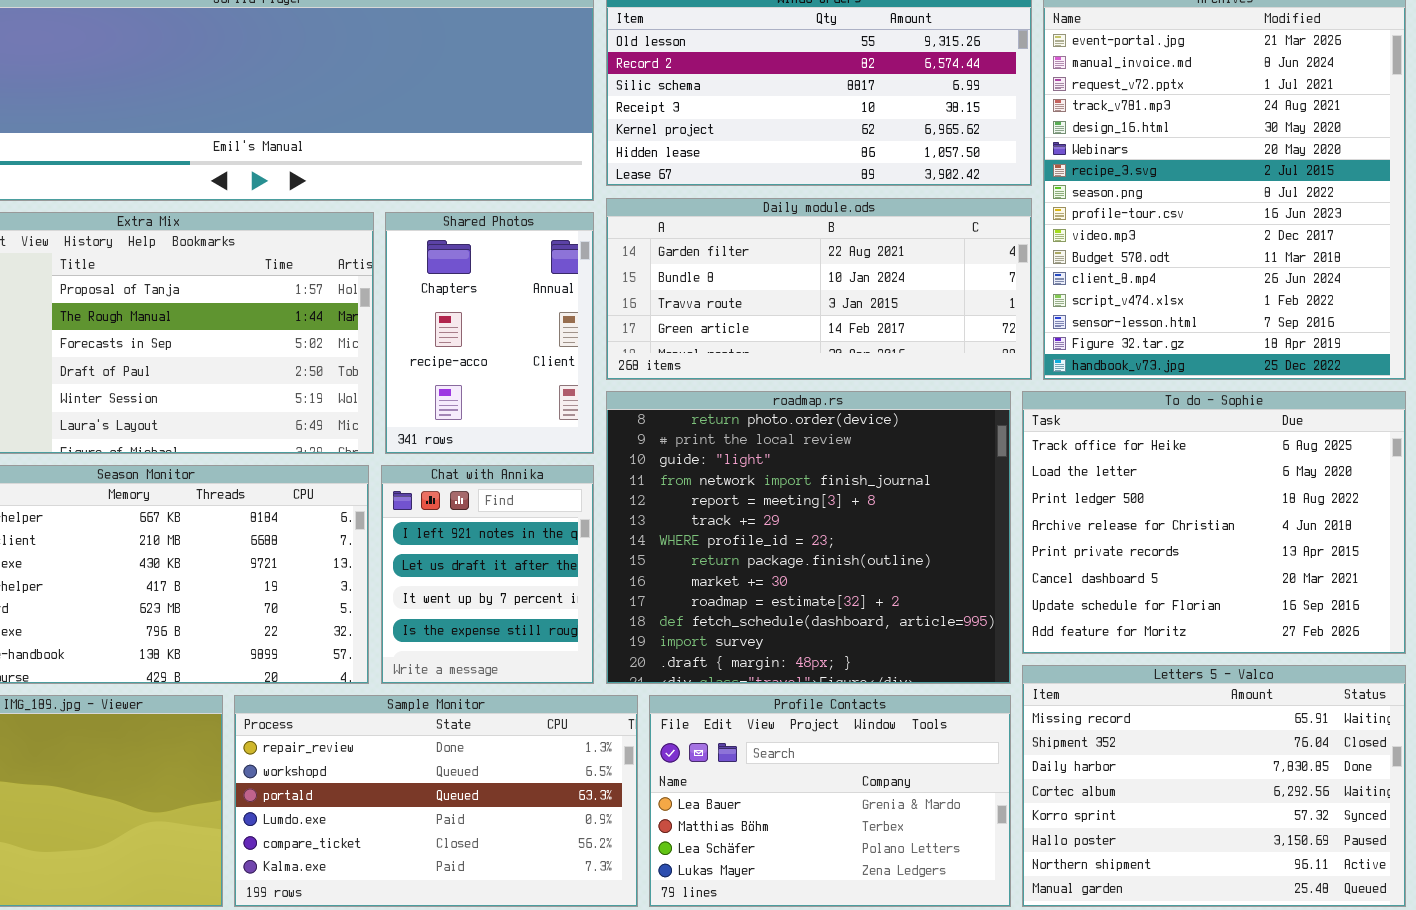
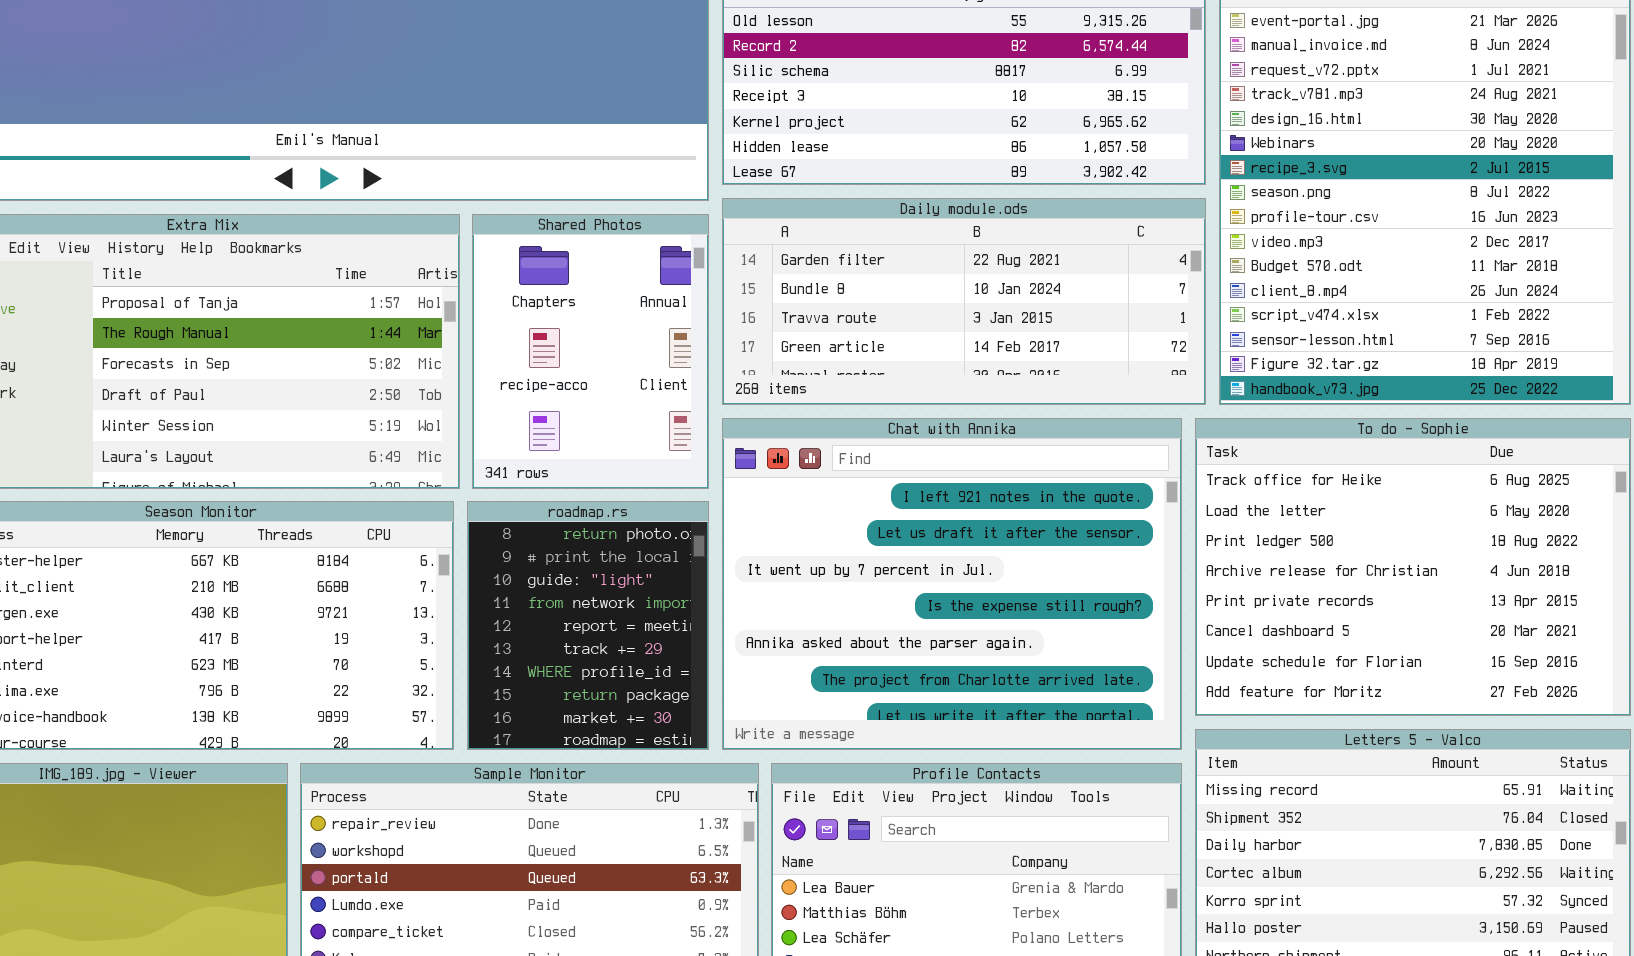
roadmap.rs: [606,391,1011,684] -> [467,501,709,750], moved, resized
Chat with Annika: [381,465,594,684] -> [722,418,1182,750], moved, resized

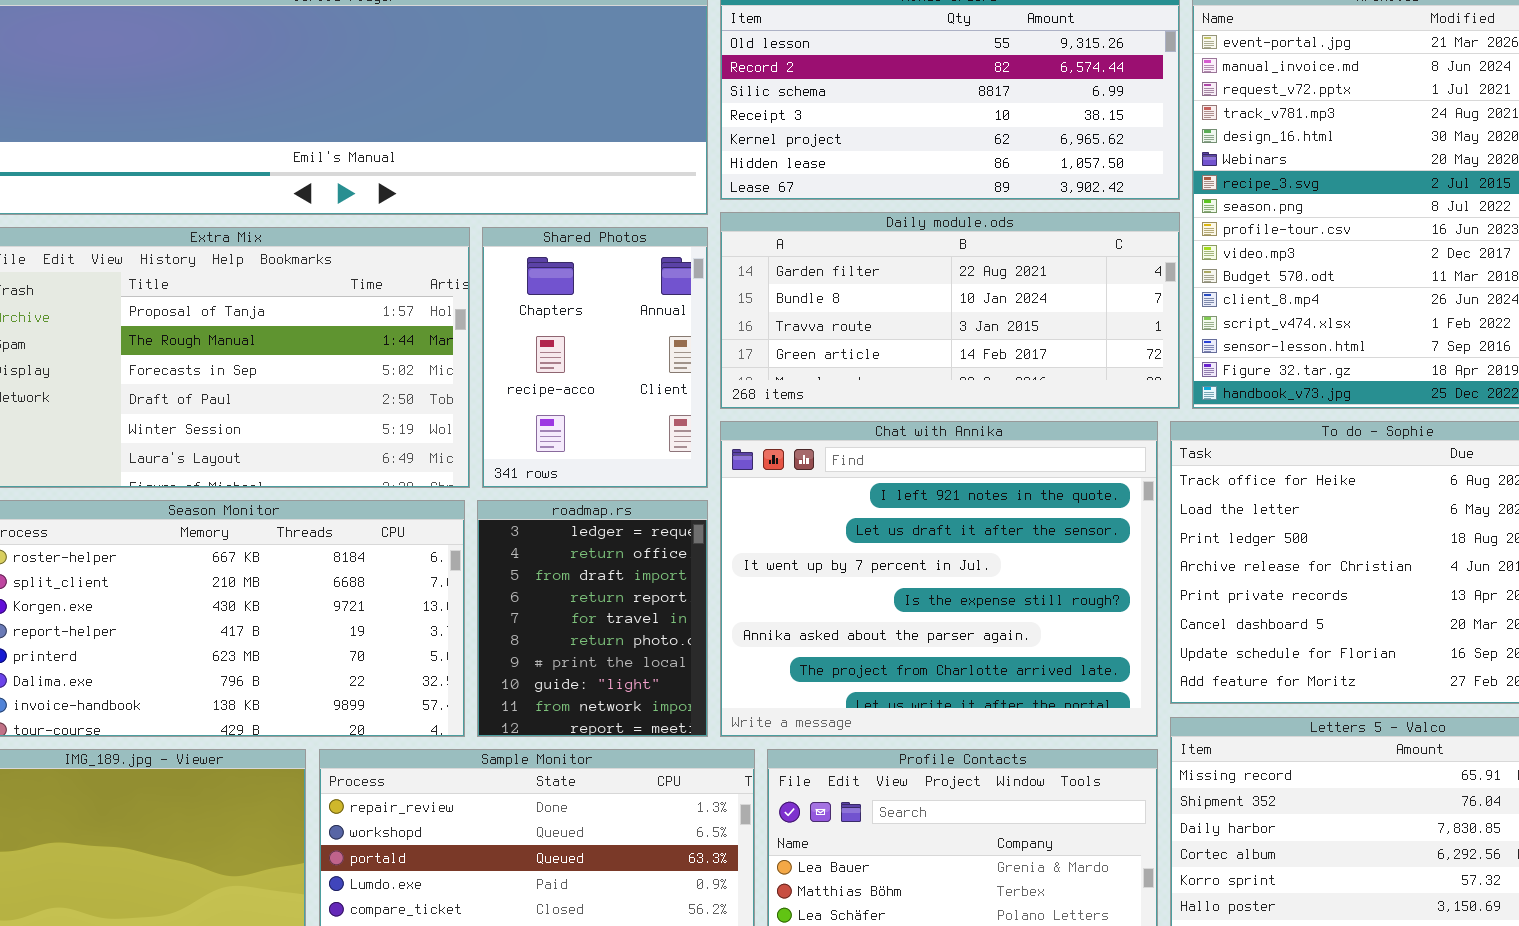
roadmap.rs: [467,501,709,750] -> [477,500,708,737], scrolled up 5 rows

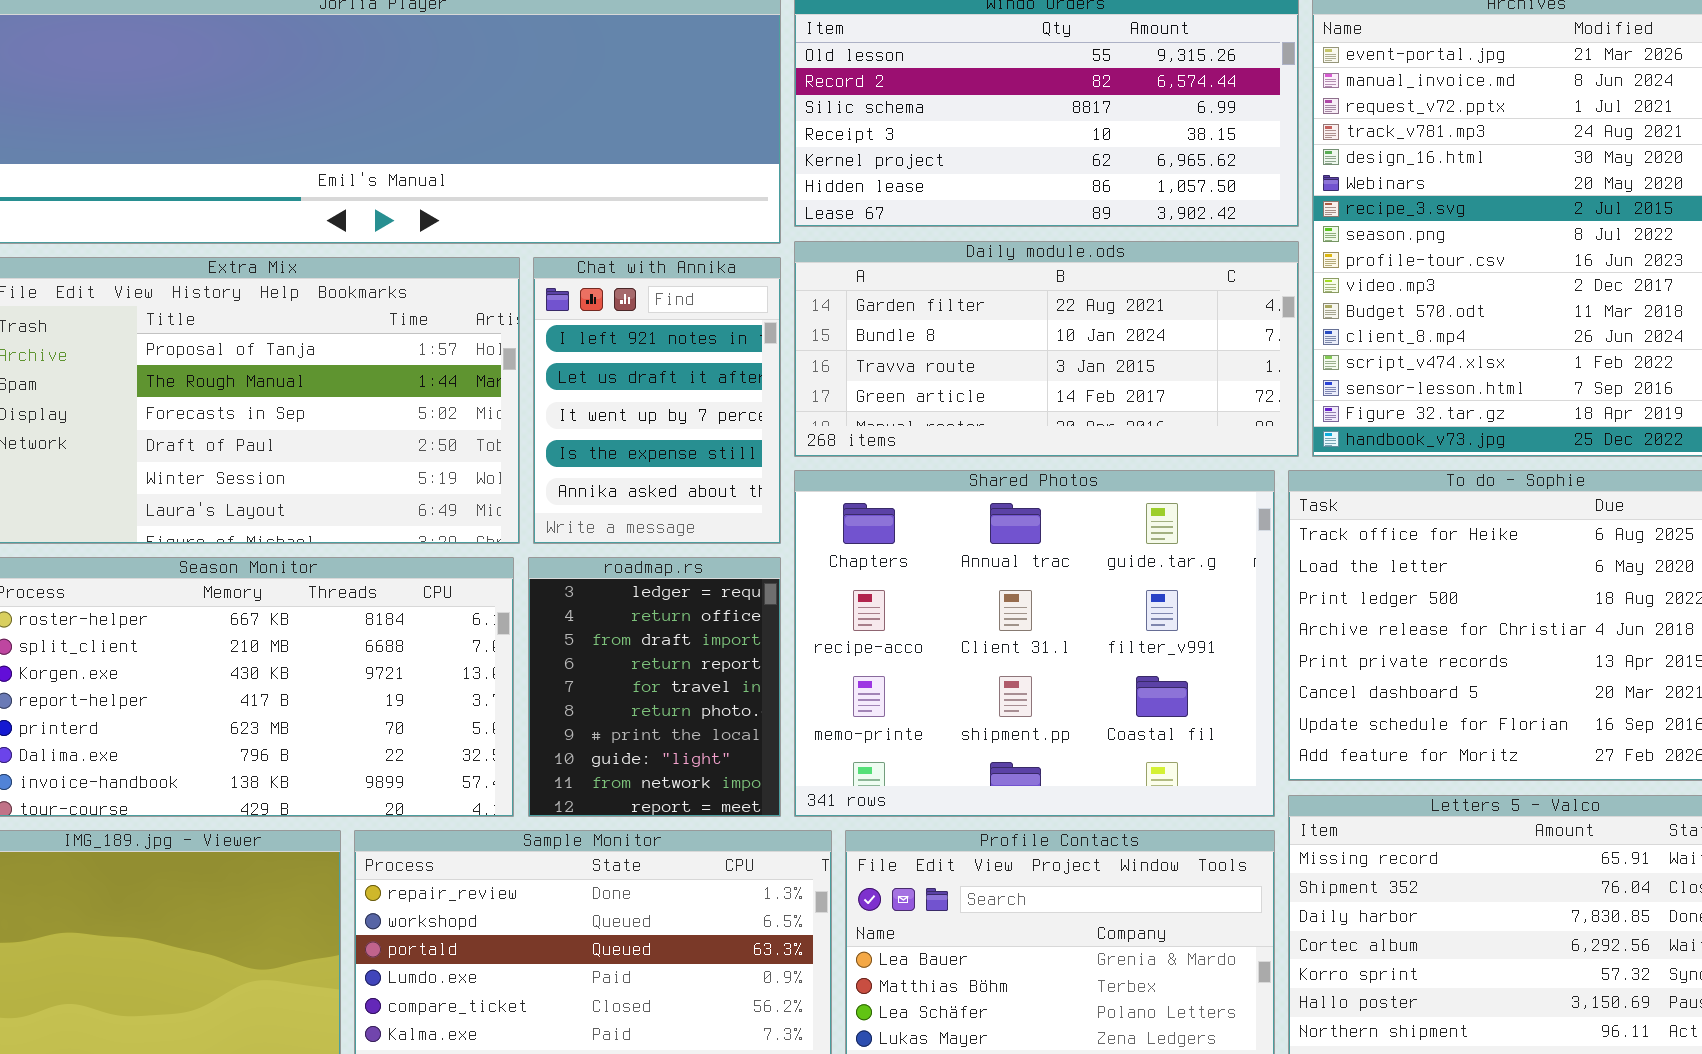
Shared Photos: [482,227,708,488] -> [794,470,1275,817], moved, resized
Chat with Annika: [720,421,1158,737] -> [533,257,781,544], moved, resized

